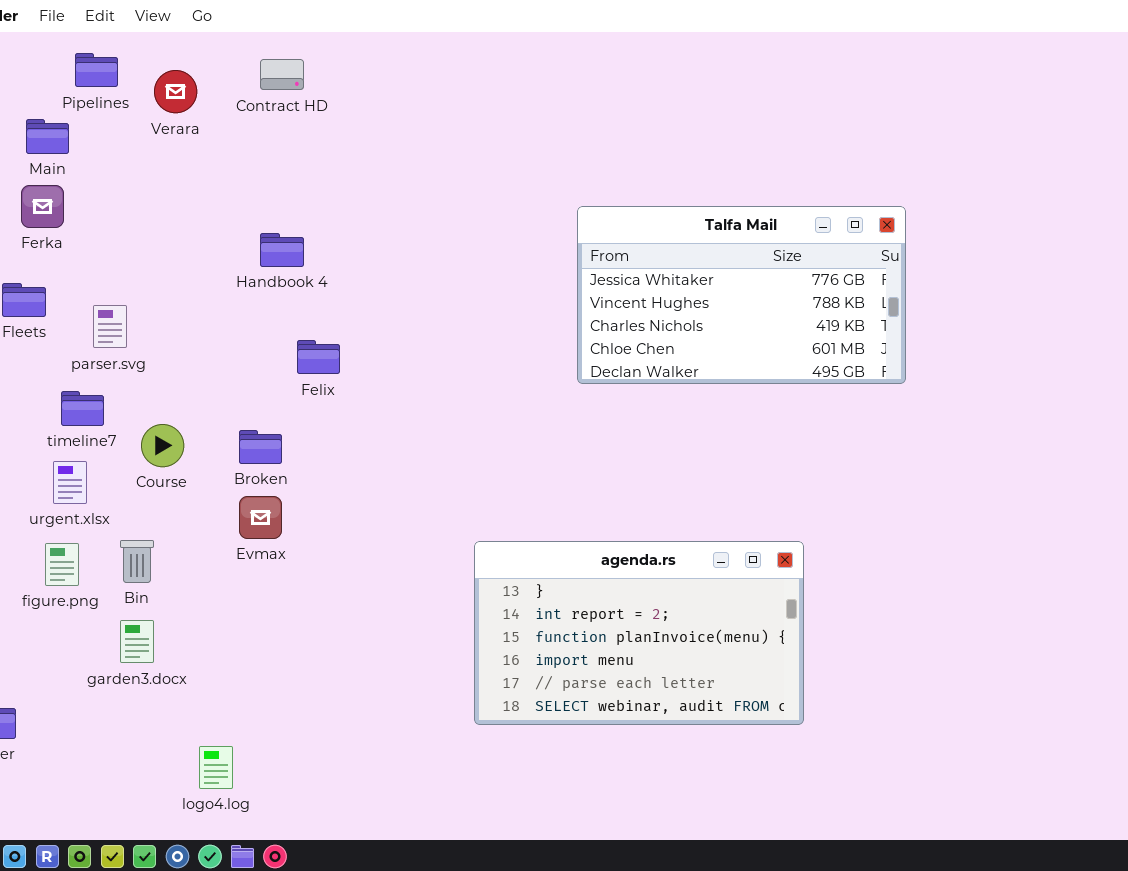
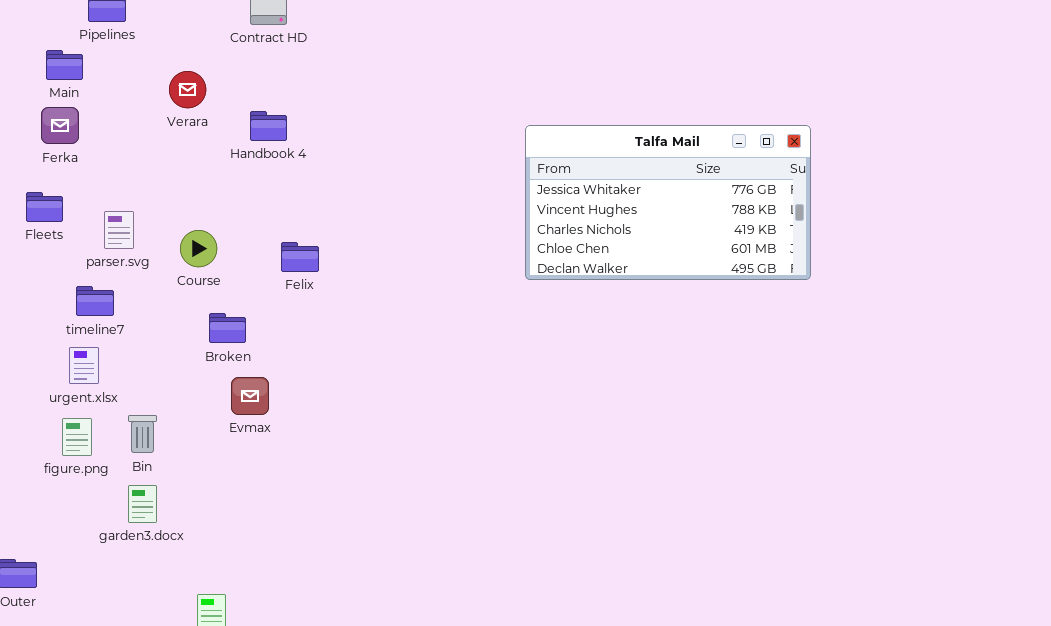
Verara: [154,70,197,113] -> [169,71,206,108], moved
Handbook 4: [260,233,304,267] -> [250,111,287,141], moved
Course: [141,424,184,467] -> [180,230,217,267], moved
Broken: [239,430,282,464] -> [209,313,246,343], moved
agenda.rs: [474,541,804,725] -> none, closed

